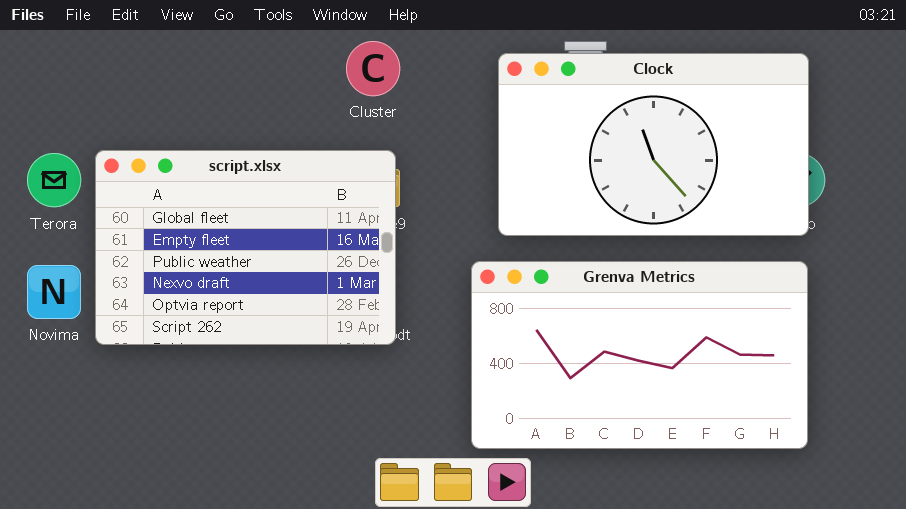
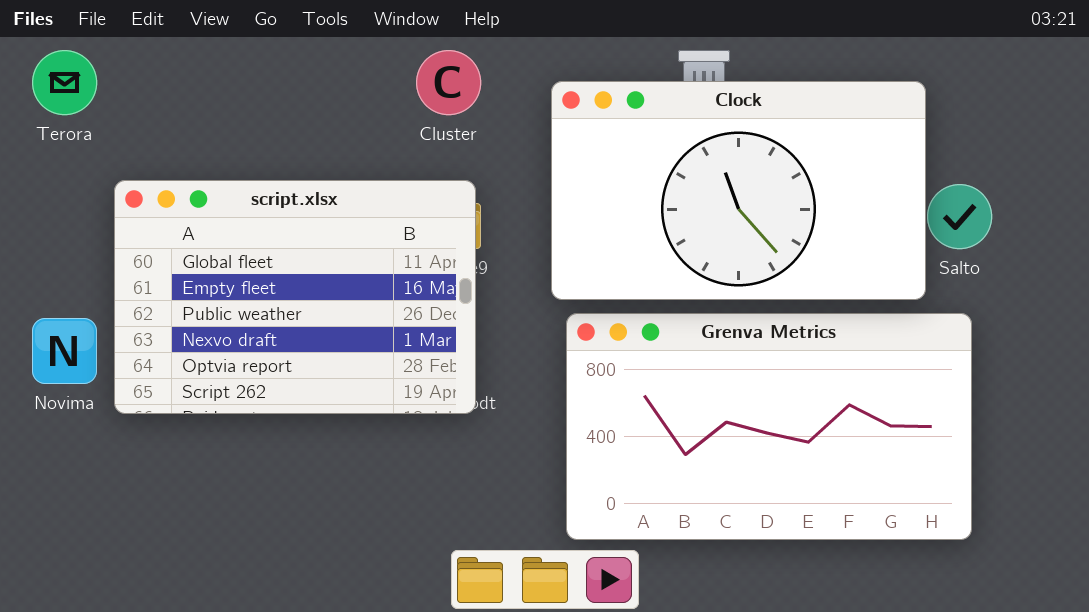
Clock: [498,53,809,236] -> [551,81,926,300], moved
Terora: [27,153,81,207] -> [32,50,97,115], moved

